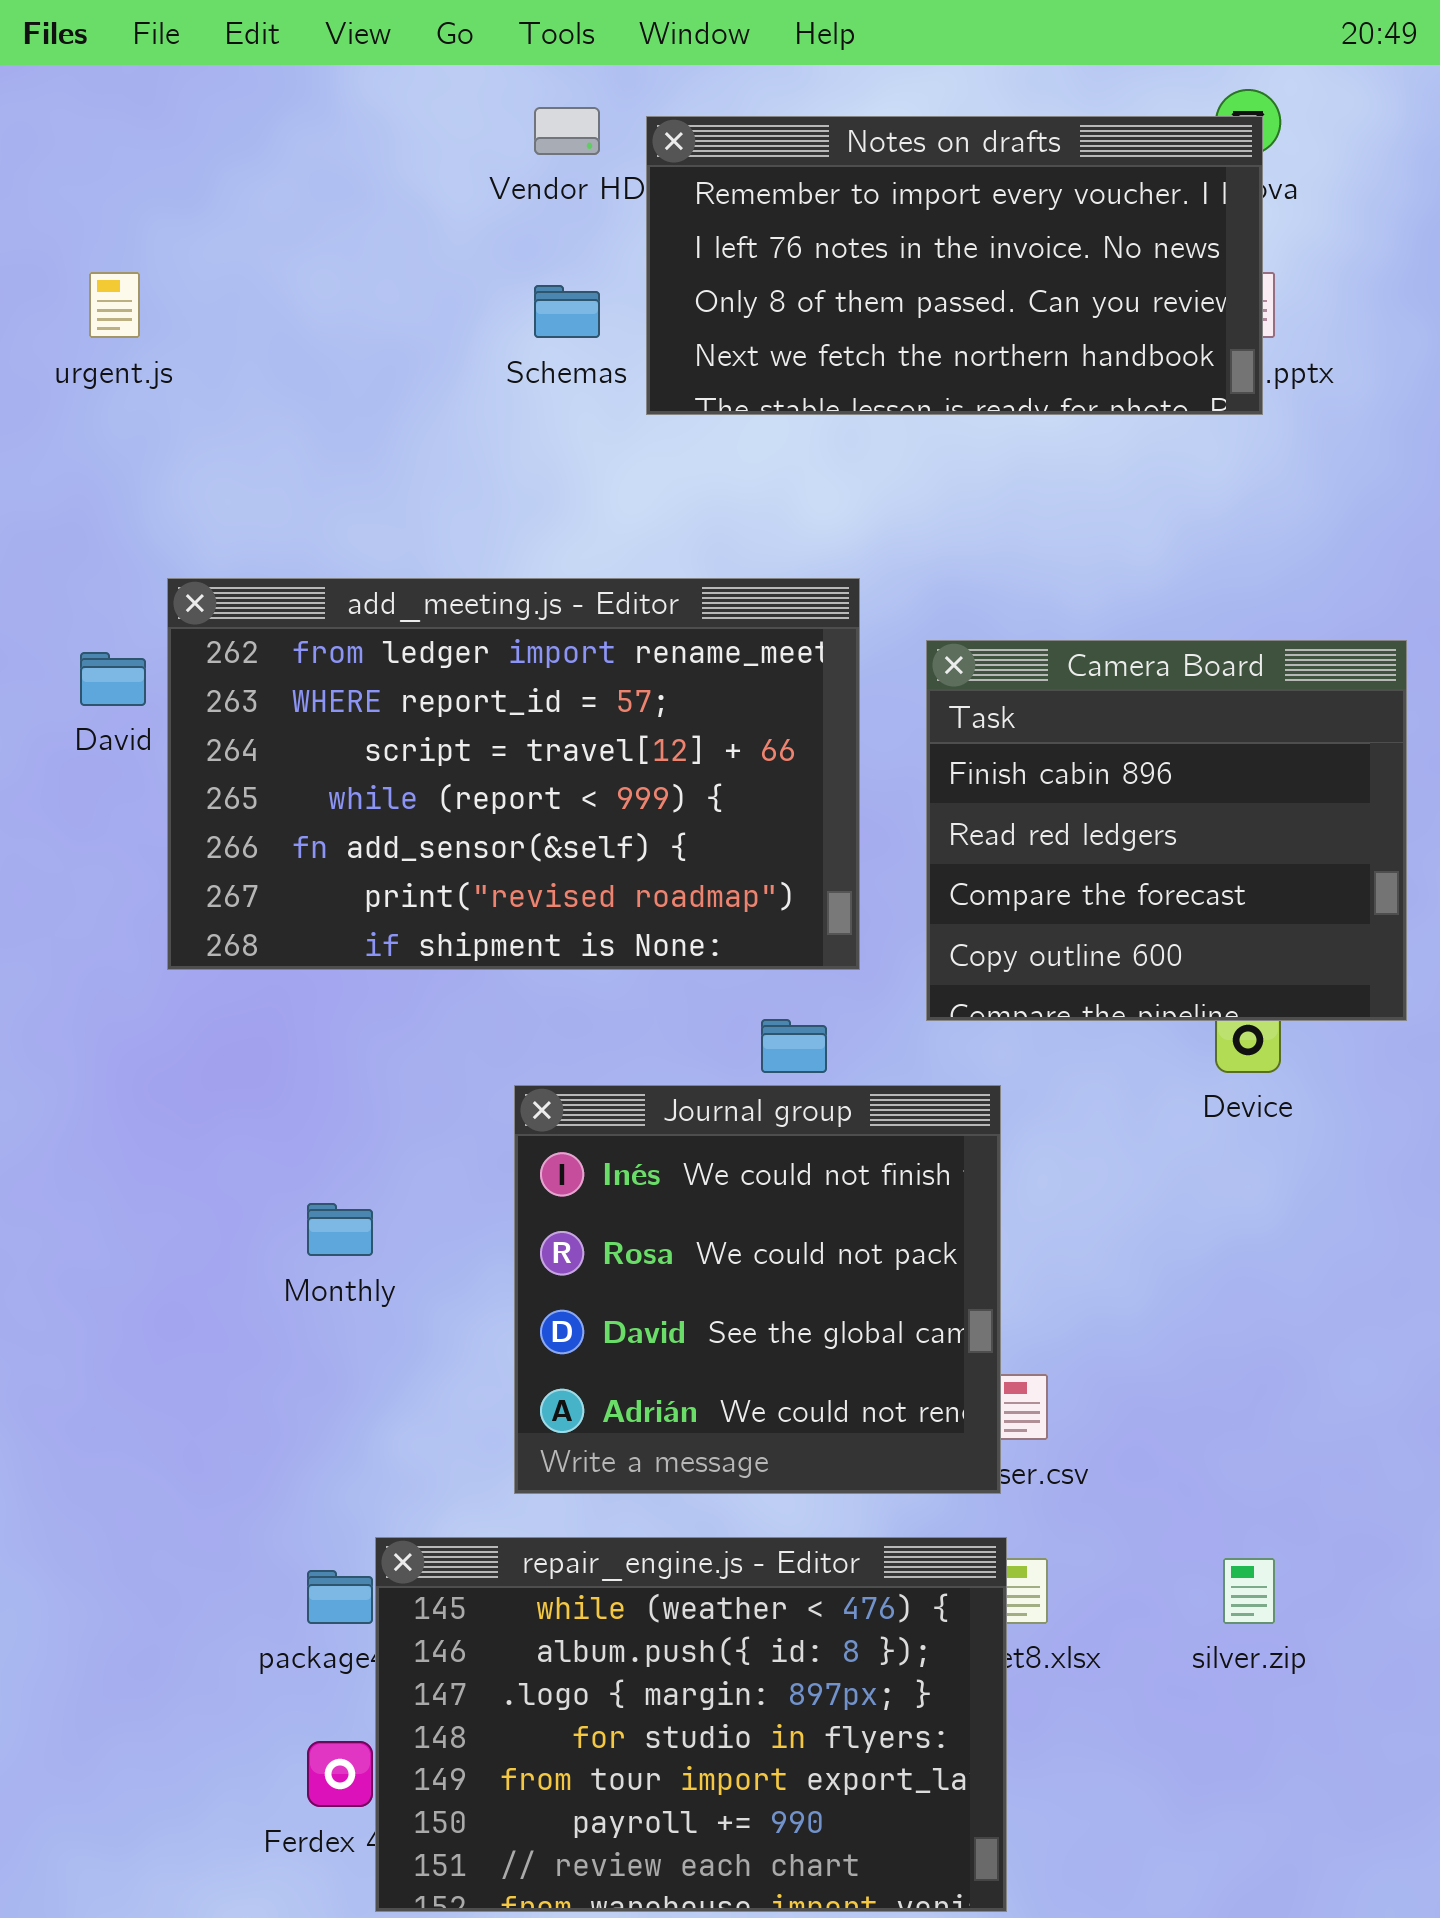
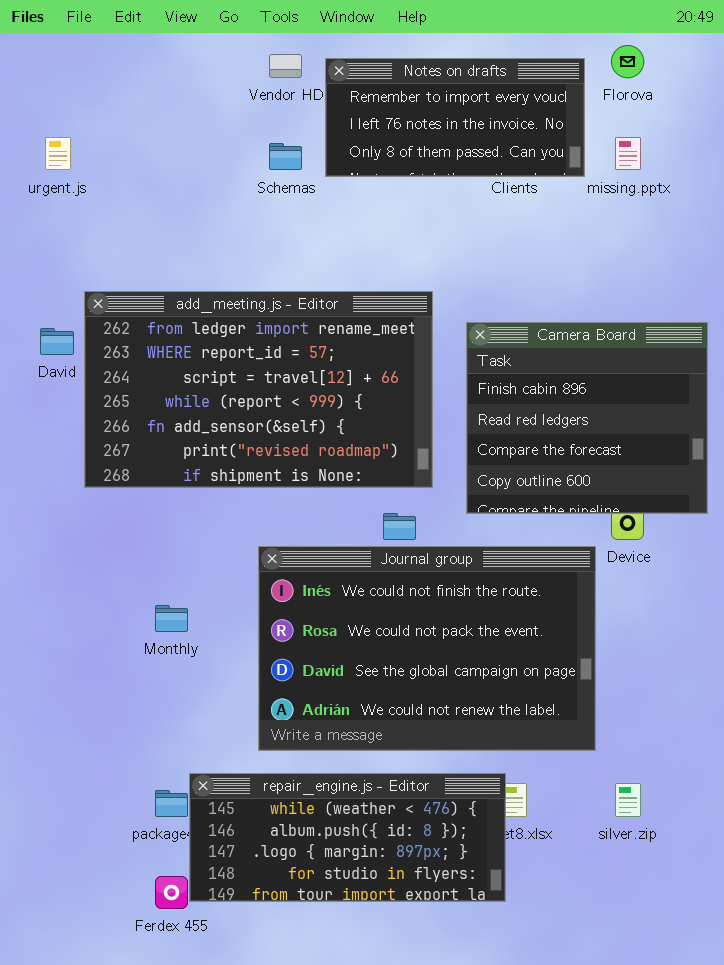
Notes on drafts: [646,116,1263,415] -> [325,58,585,177], resized
Journal group: [514,1085,1001,1494] -> [258,546,596,751], resized
repair_engine.js - Editor: [375,1537,1007,1912] -> [189,773,506,902], resized

